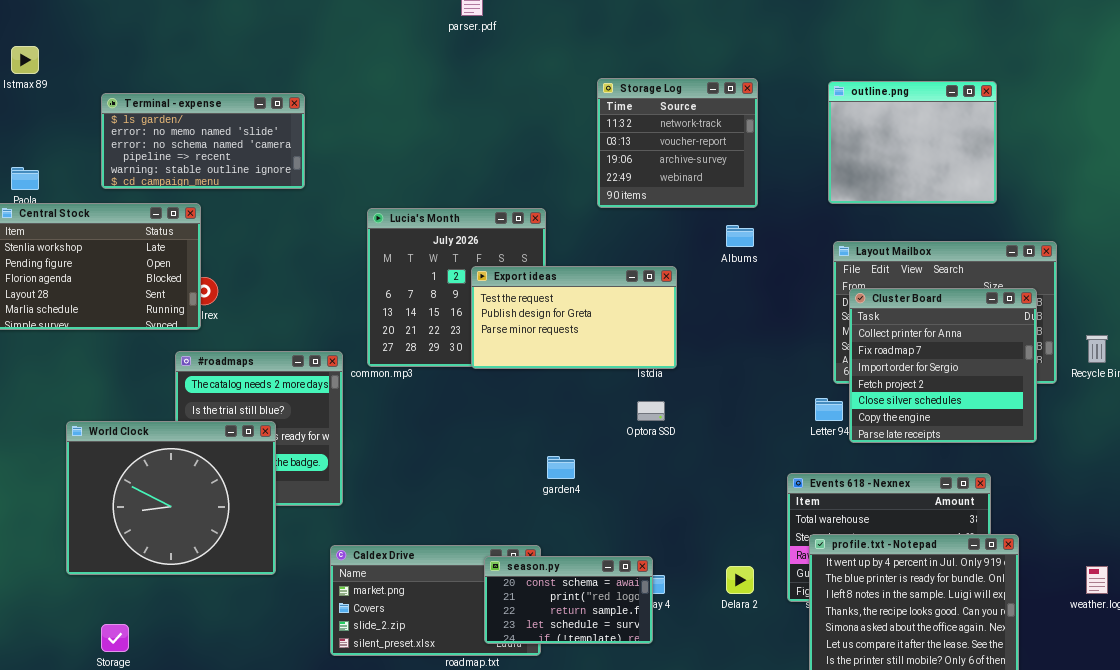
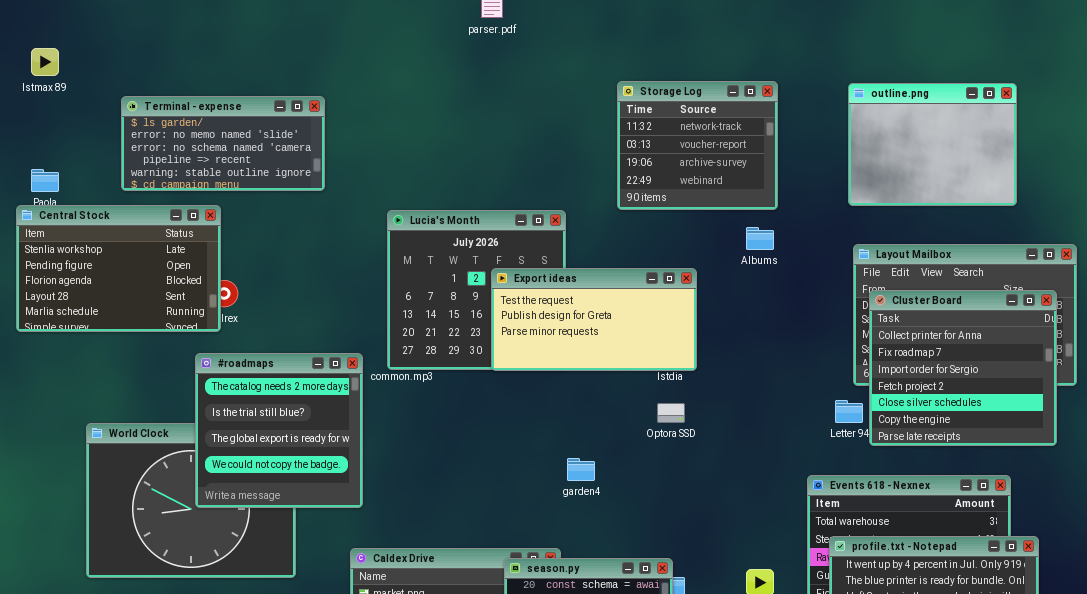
#roadmaps: [175,351,343,506] -> [195,353,363,508], raised

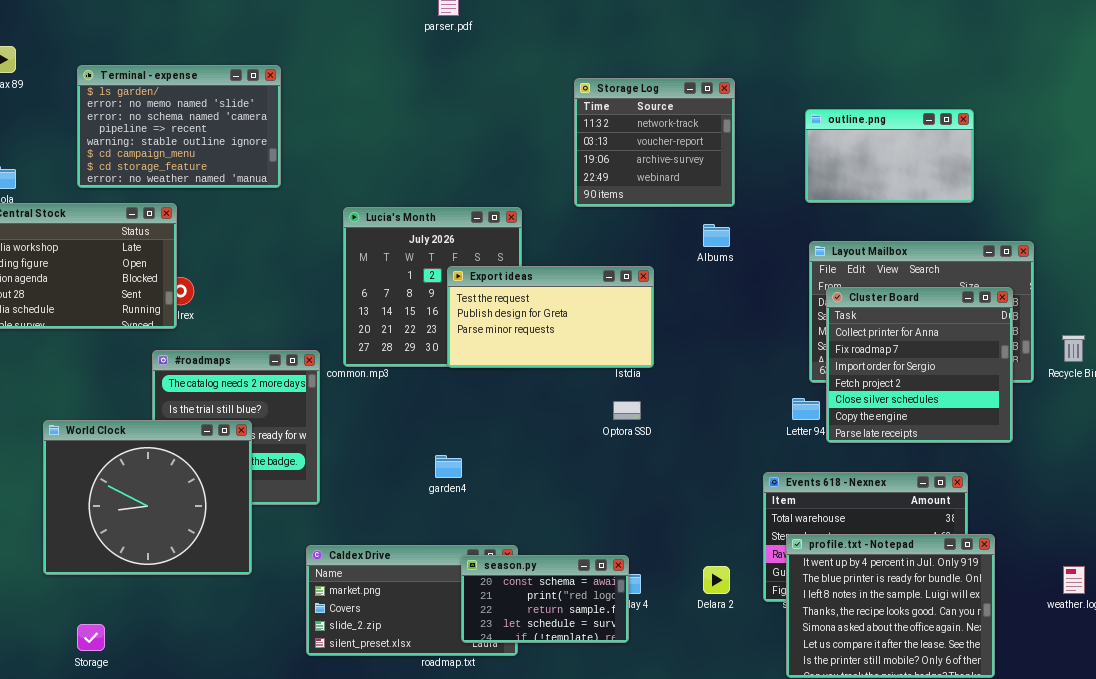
outline.png: [848,83,1017,206] -> [805,109,974,203], resized
Terminal - expense: [121,96,325,191] -> [77,65,281,188], resized
World Clock: [86,423,296,578] -> [43,420,252,575], raised
garden4: [567,458,595,481] -> [435,455,462,478], moved

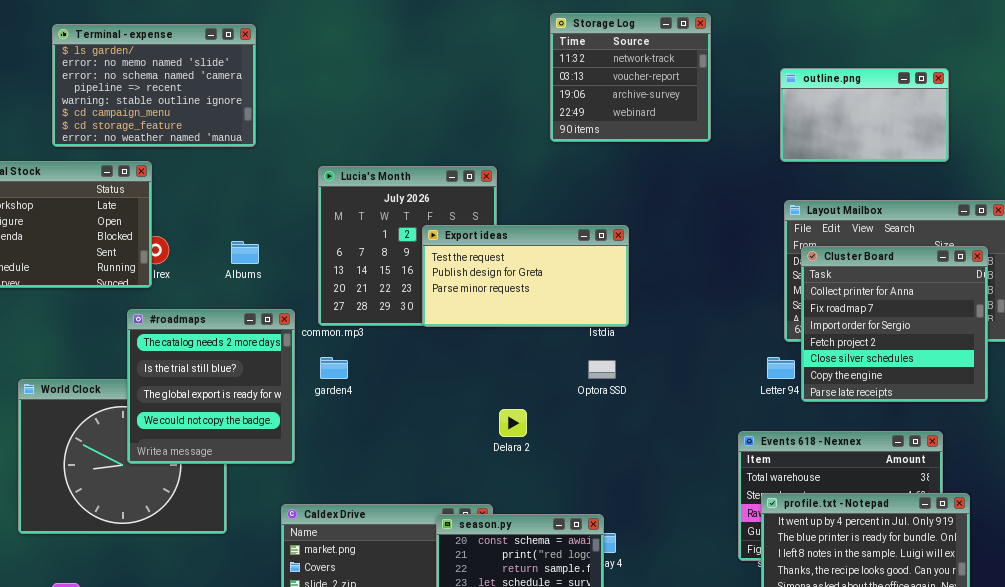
Storage Log: [574,78,735,207] -> [550,13,711,142], moved
Albums: [703,224,730,247] -> [231,241,259,264], moved
#roadmaps: [152,350,320,505] -> [127,309,295,464], raised
garden4: [435,455,462,478] -> [320,357,348,379], moved
Delara 2: [703,566,730,594] -> [499,409,527,437], moved

